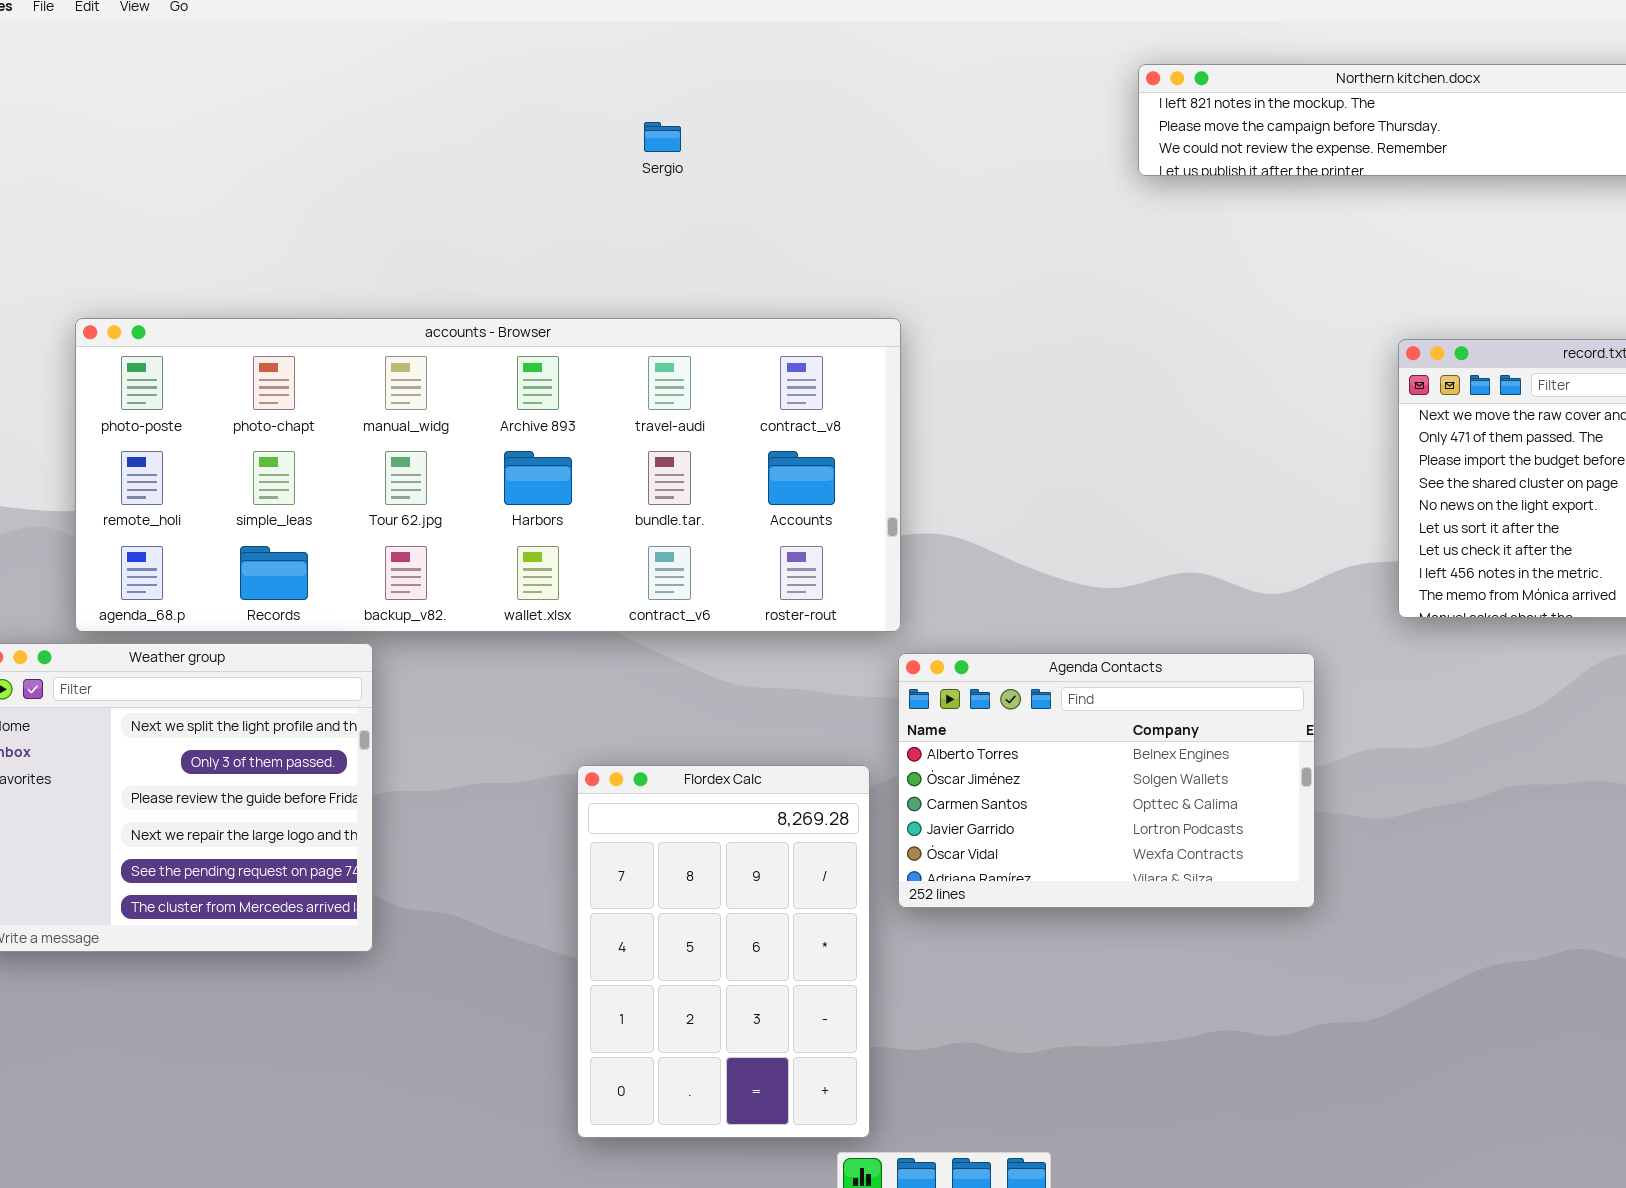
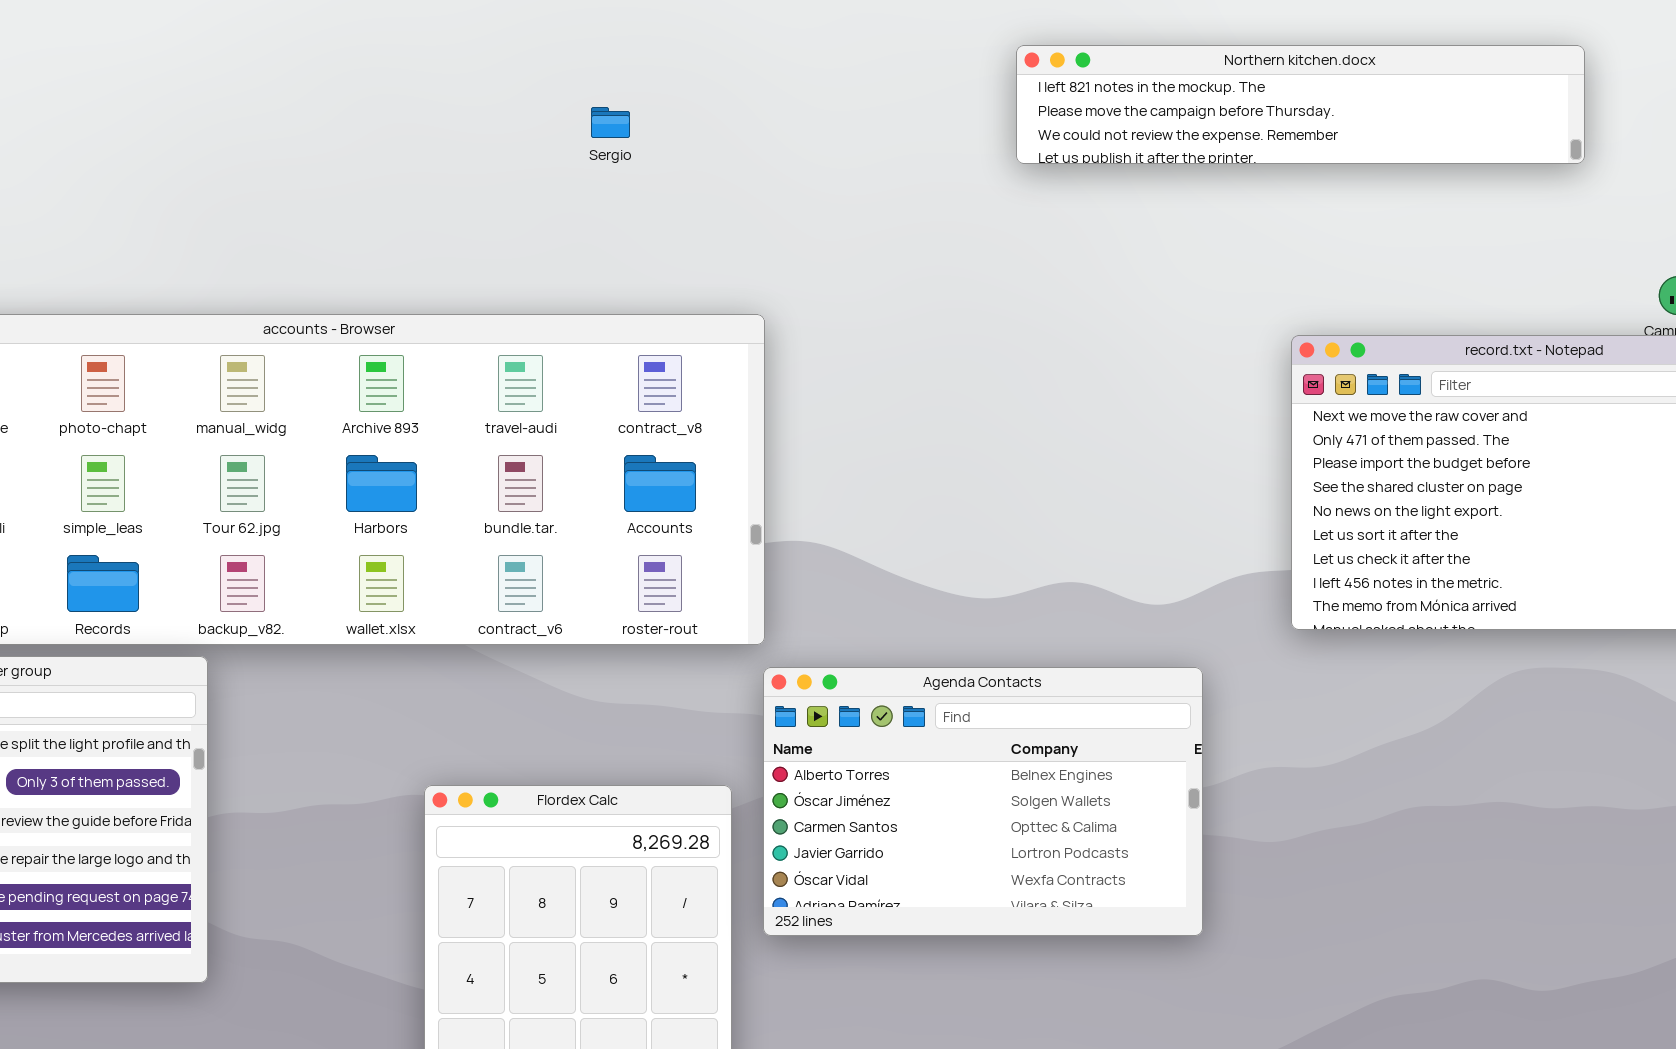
Sergio: [644,122,681,152] -> [591,107,630,138], moved

